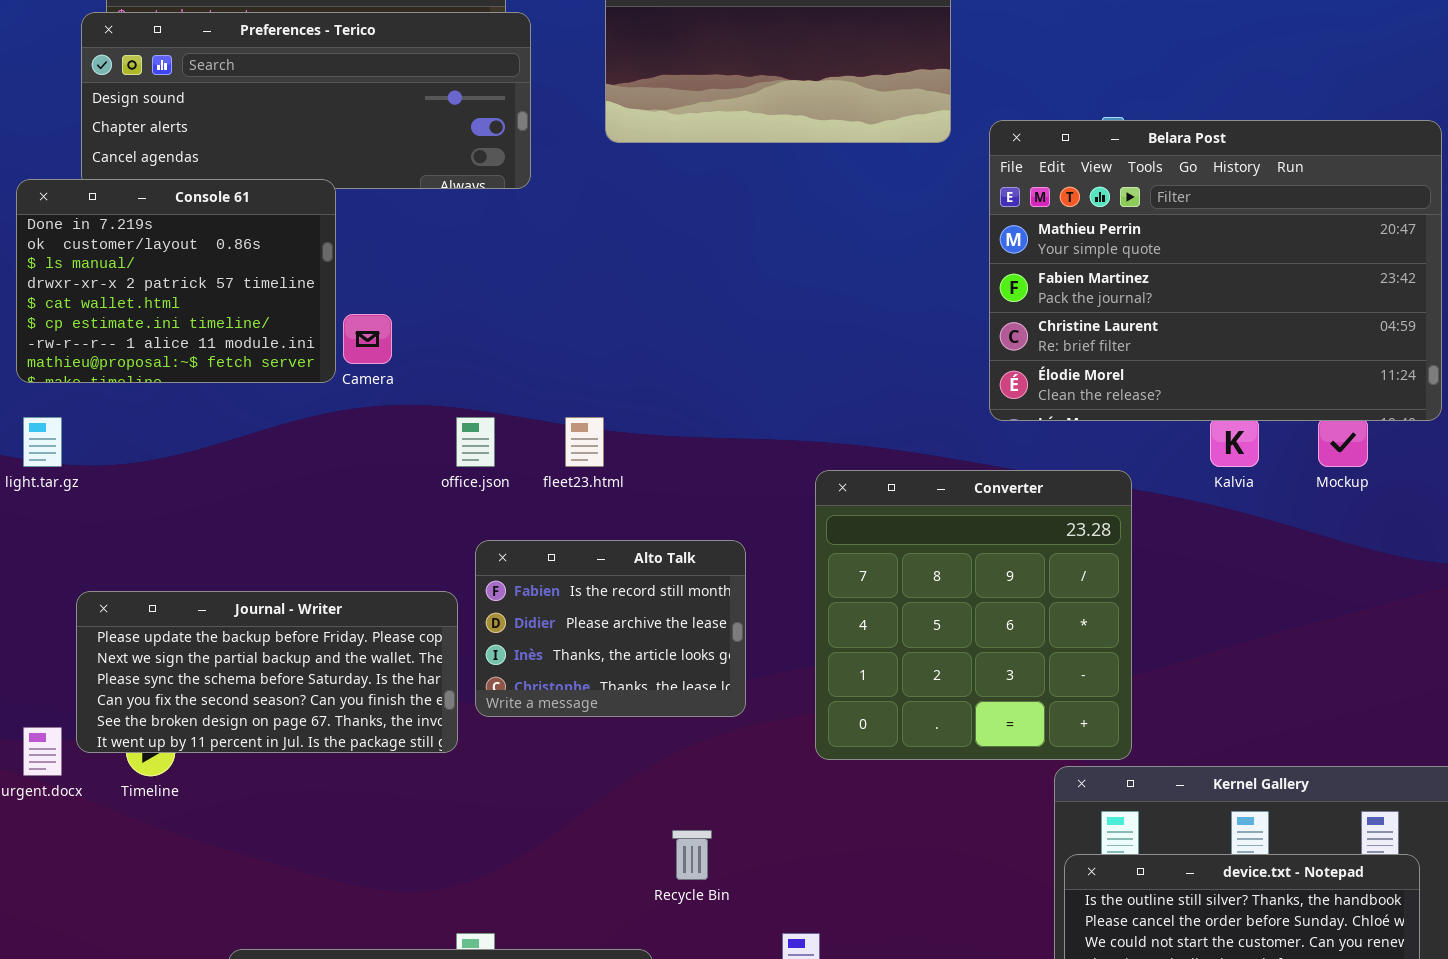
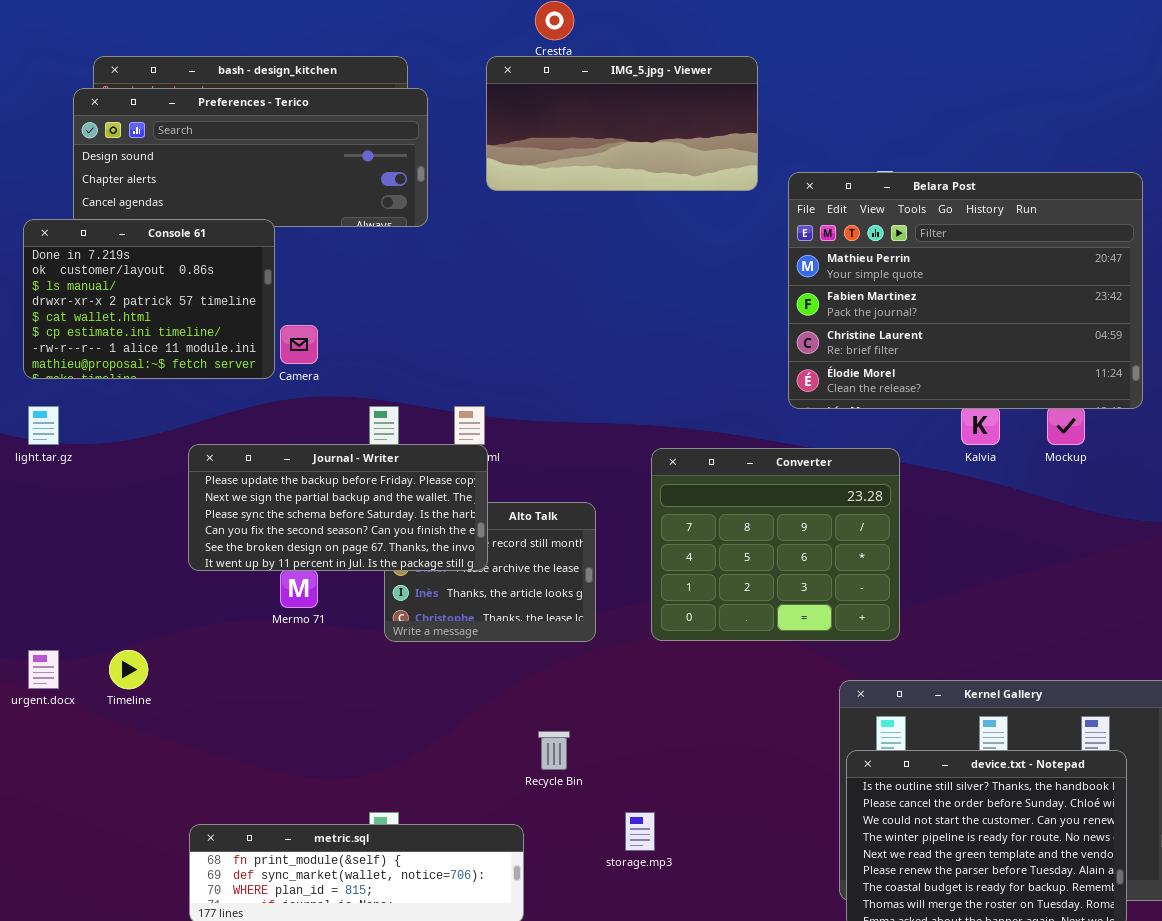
Converter: [815,470,1132,760] -> [651,448,900,641], resized
Journal - Writer: [76,591,458,753] -> [188,444,488,571], moved

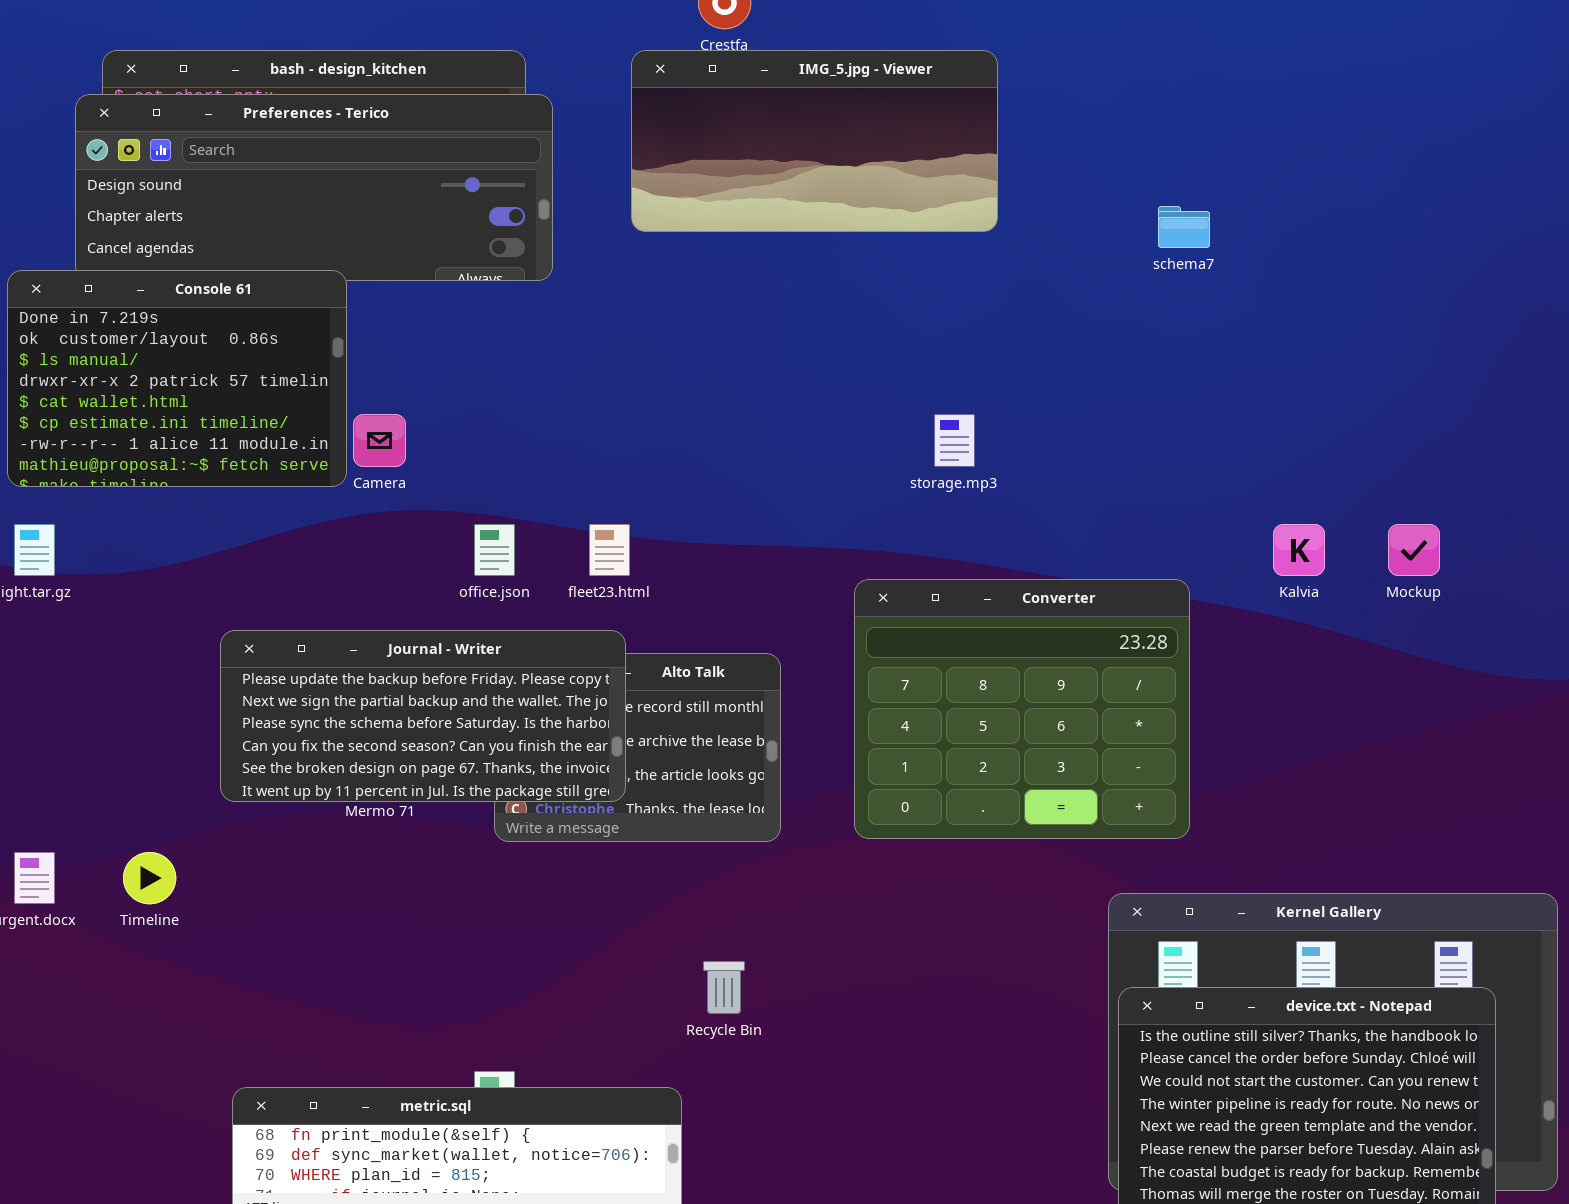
Belara Post: [788,172,1143,409] -> none, closed
Journal - Writer: [188,444,488,571] -> [220,630,626,802], moved
storage.mp3: [625,812,655,851] -> [934,414,975,467], moved

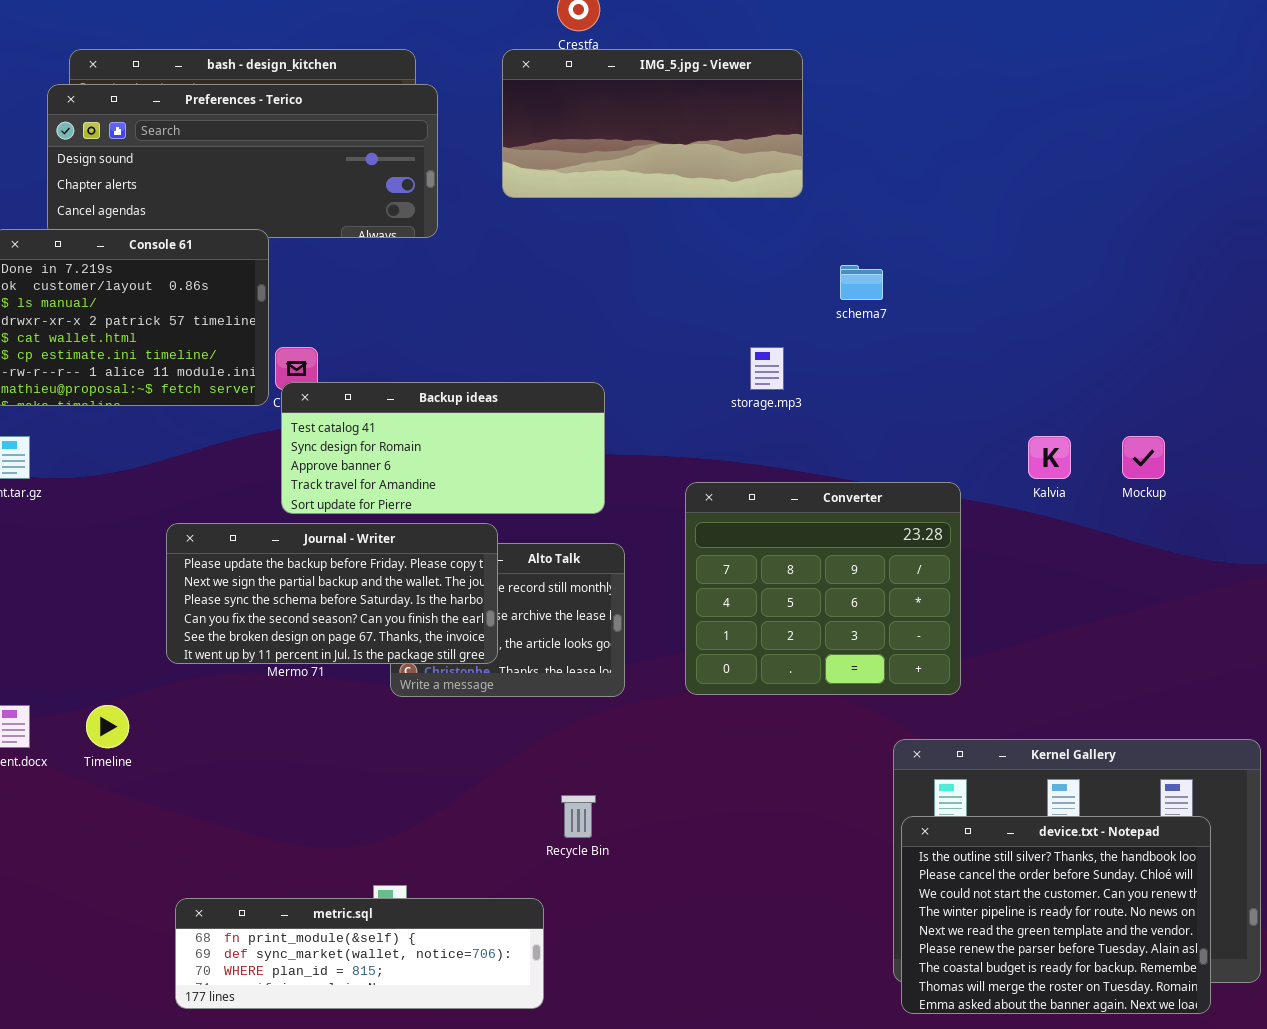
schema7: [1158,206,1210,248] -> [840,265,883,300], moved
Backup ideas: none -> [281,382,605,514], opened

